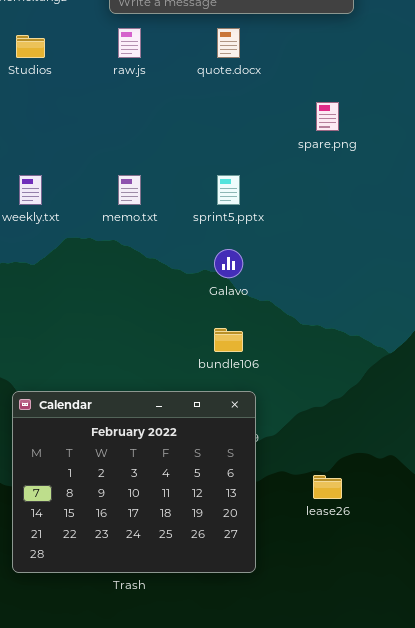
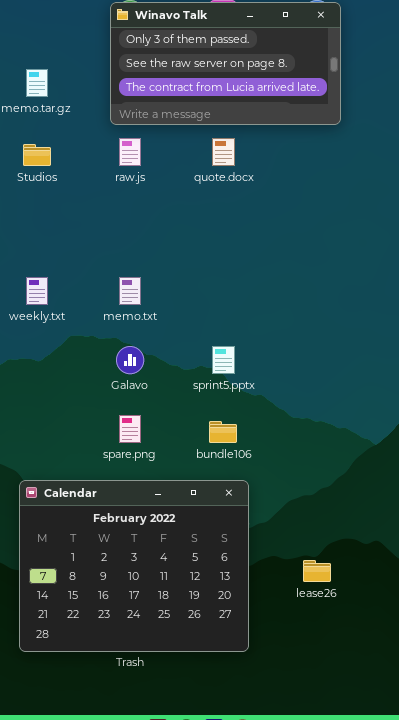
spare.png: [316,102,339,131] -> [119,415,141,443], moved
sprint5.pptx: [217,175,240,205] -> [212,346,235,374], moved
Galavo: [214,249,243,278] -> [116,346,144,374], moved

